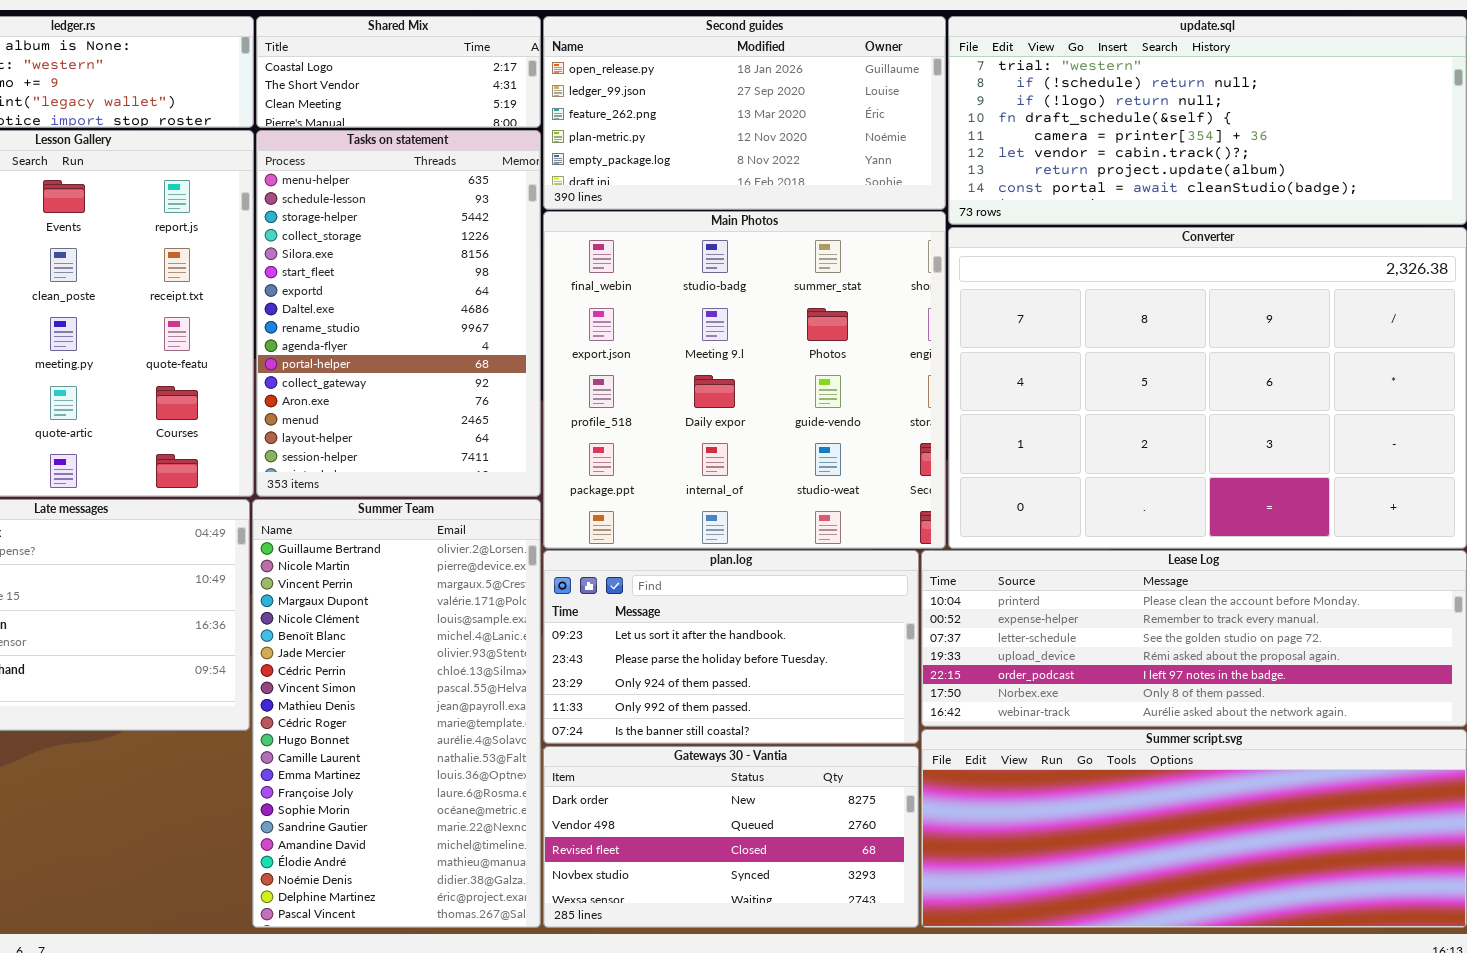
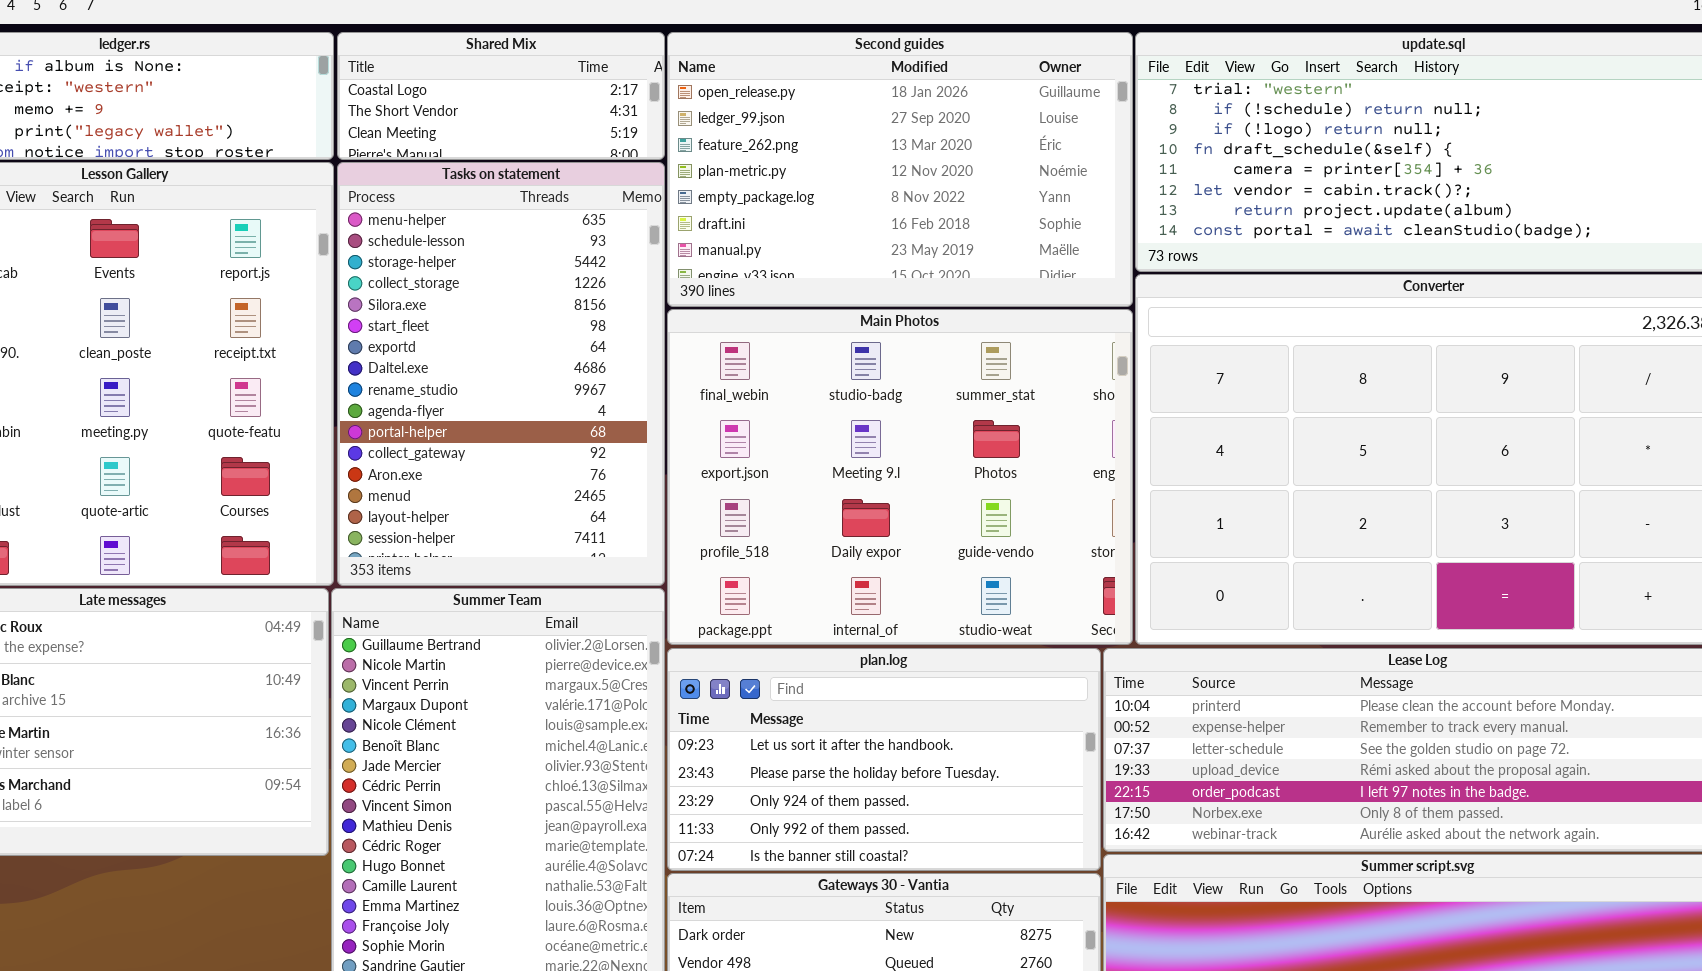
Second guides: [543,16,946,210] -> [667,32,1133,307], resized
Main Photos: [543,211,946,549] -> [667,309,1133,645], resized

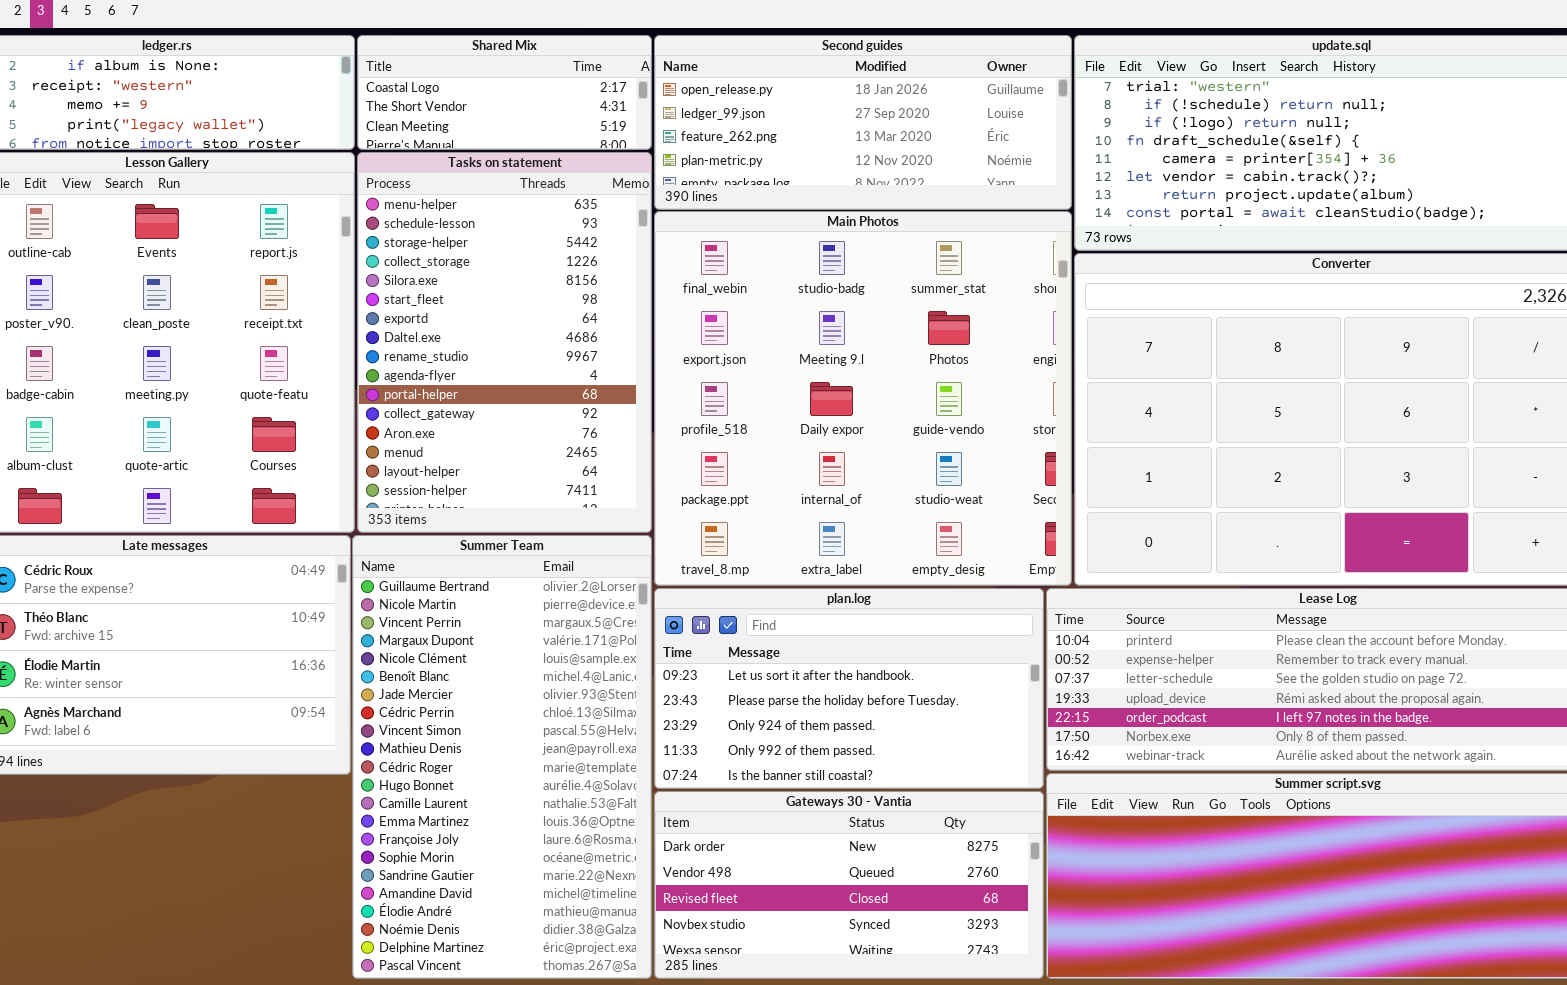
Second guides: [667,32,1133,307] -> [654,35,1072,210], resized
Main Photos: [667,309,1133,645] -> [654,211,1072,586], resized

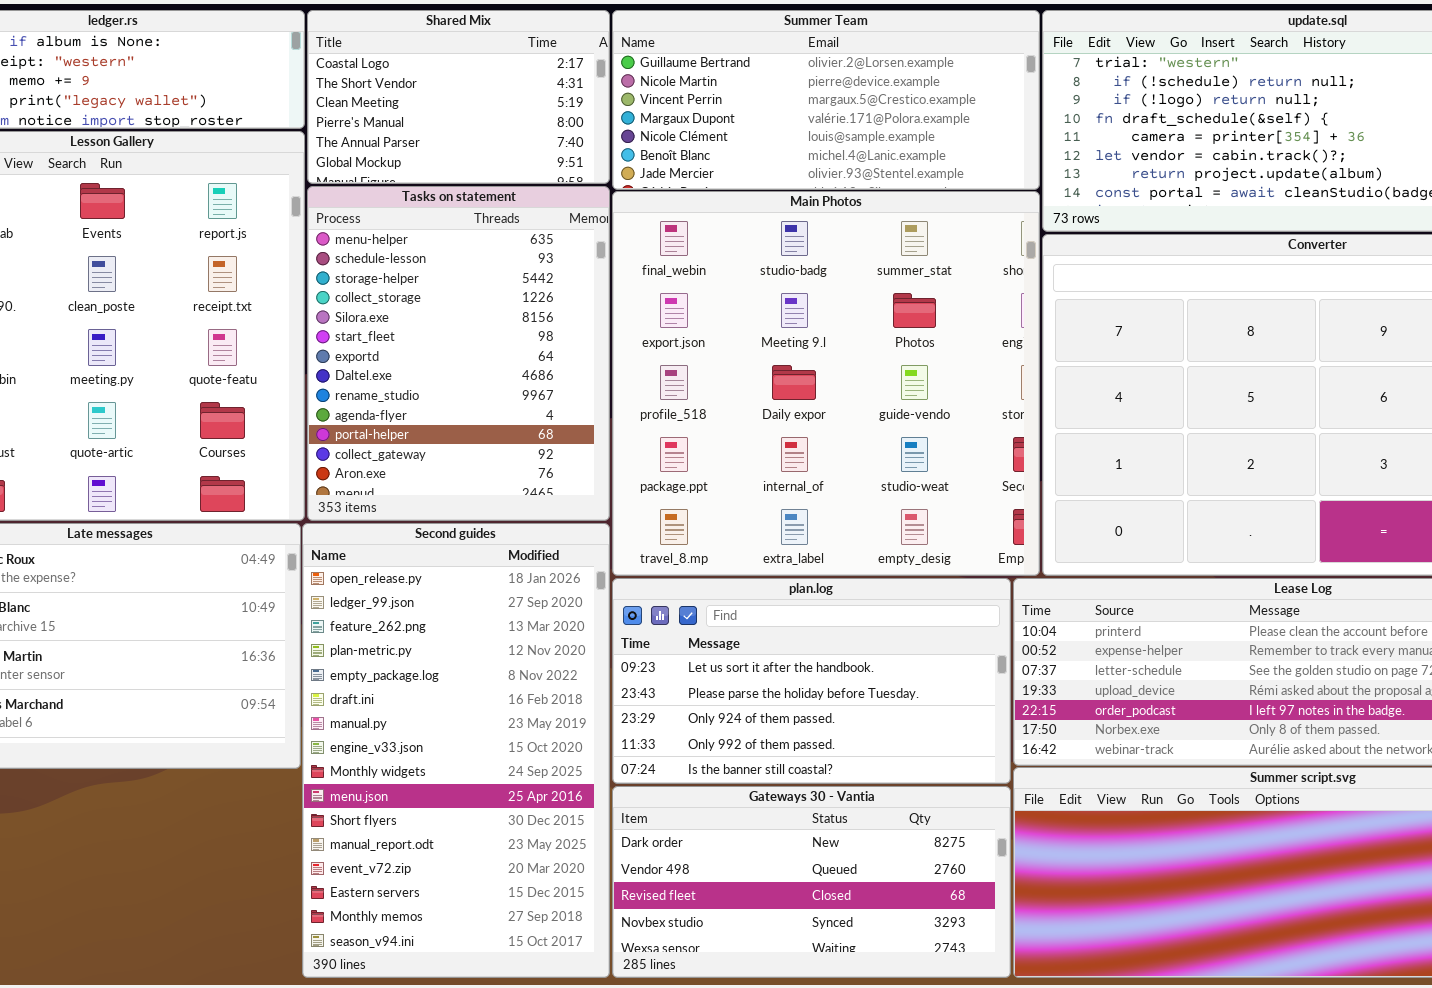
Shared Mix: [357,35,652,150] -> [307,10,610,184], resized
Second guides: [654,35,1072,210] -> [302,523,610,978], moved, resized
Tasks on statement: [357,152,652,533] -> [307,186,610,521], resized
Summer Team: [352,535,652,979] -> [612,10,1040,190], moved, resized

